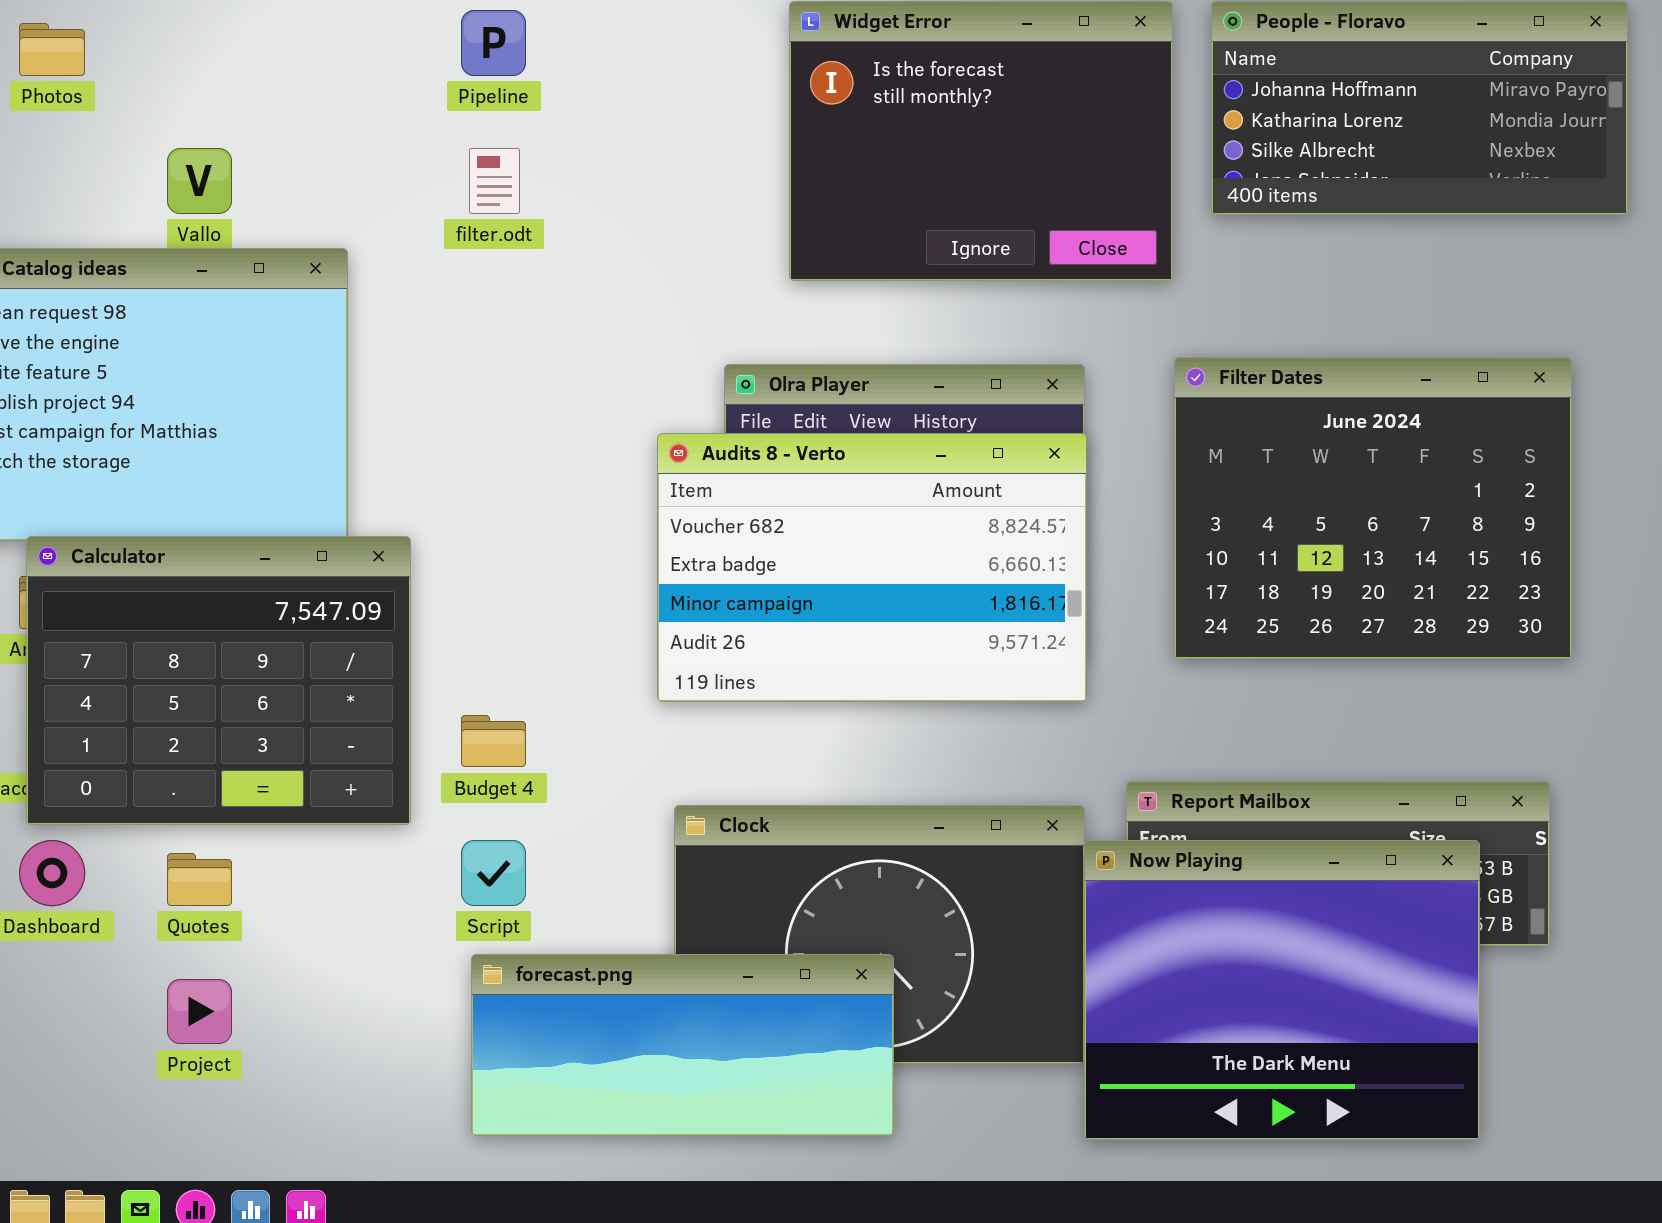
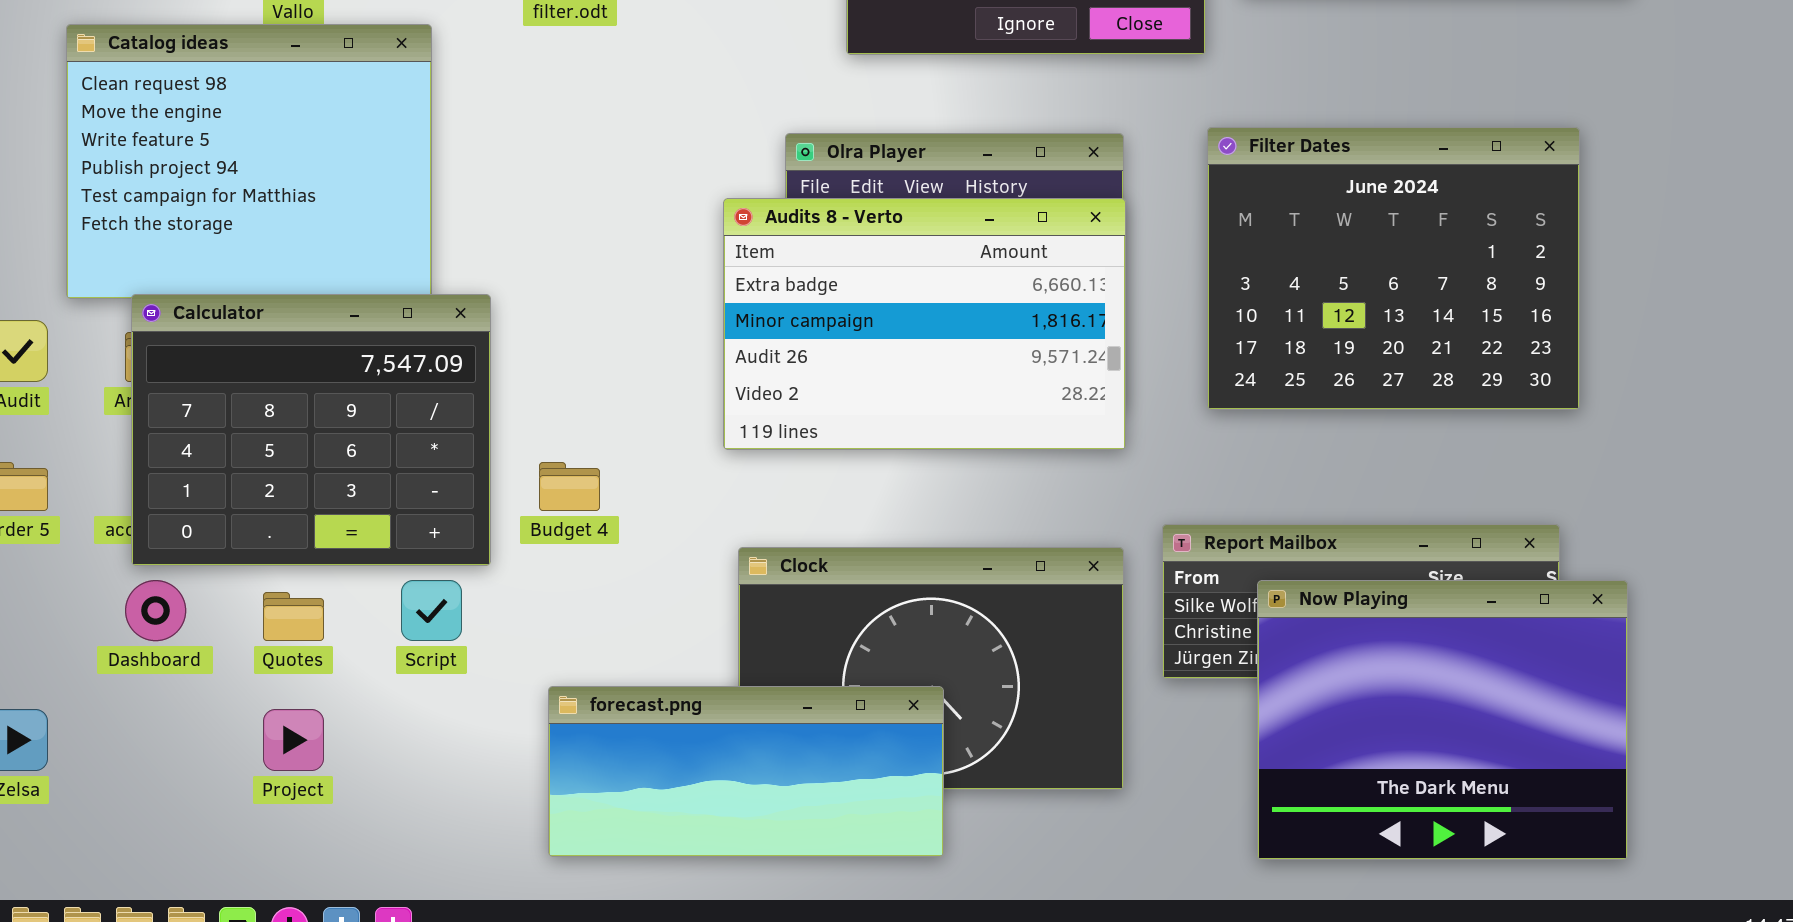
Audits 8 - Verto: [657,433,1087,702] -> [723,198,1126,450], scrolled down 1 row
Script: [461,840,526,906] -> [401,580,462,641], moved
Now Playing: [1084,840,1480,1140] -> [1257,580,1628,860], moved

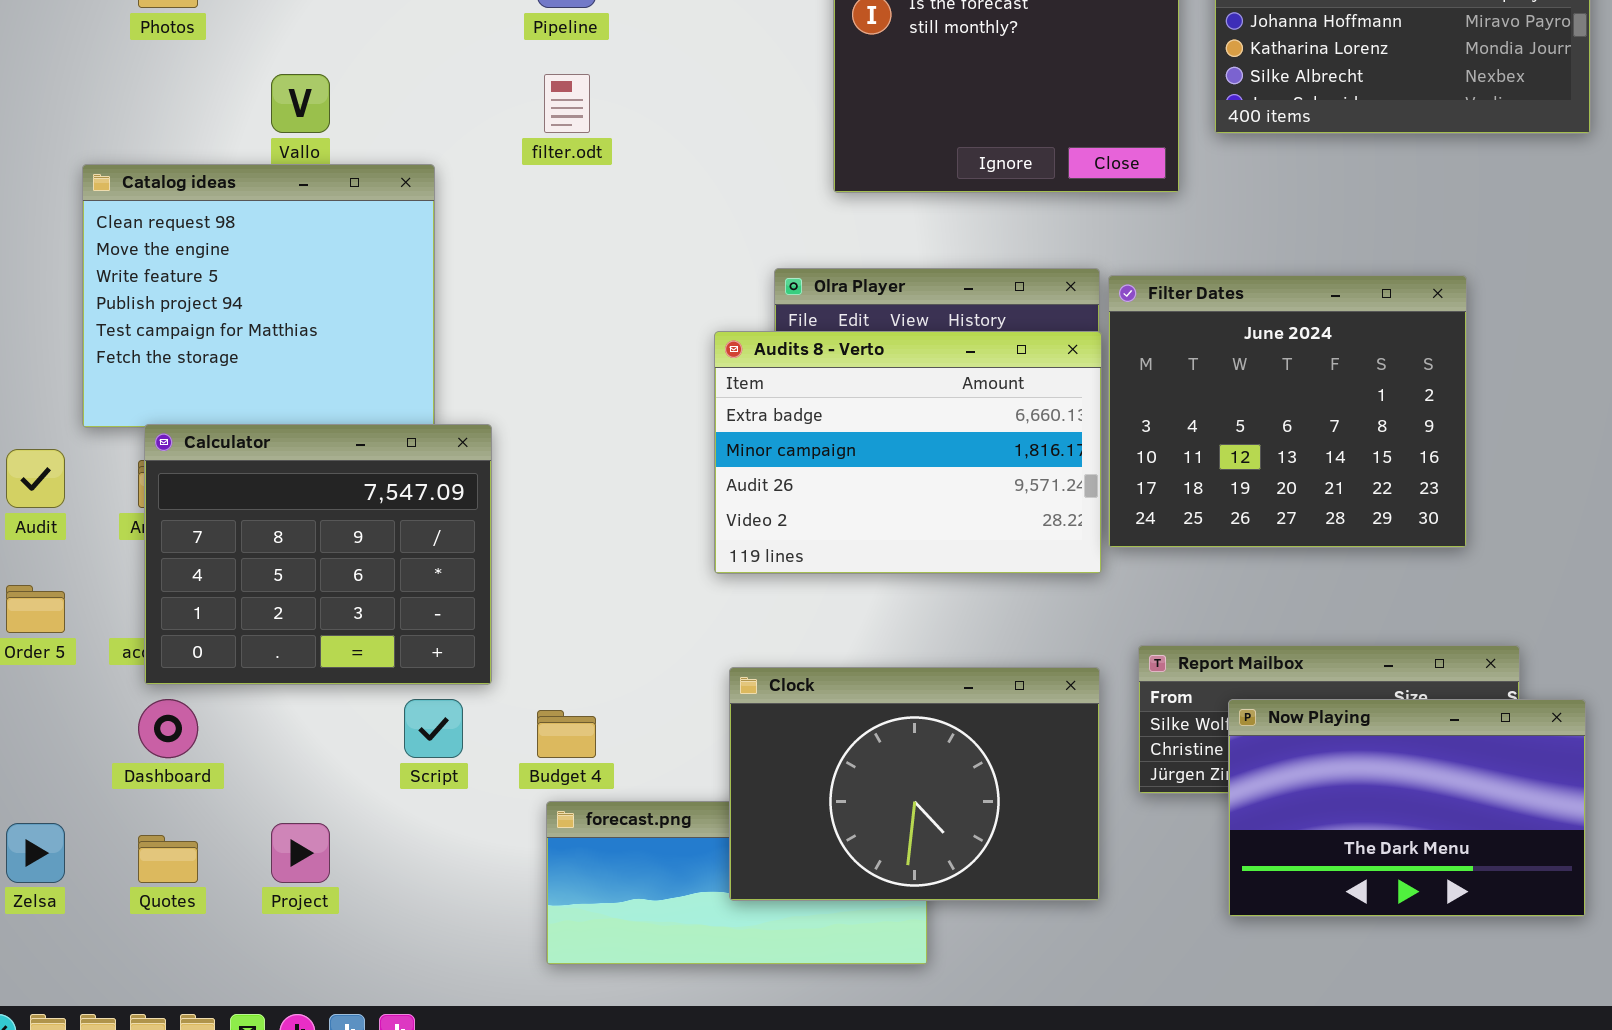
Filter Dates: [1207,127,1580,410] -> [1108,275,1467,548], moved
Budget 4: [539,462,600,511] -> [537,710,596,758], moved
Clock: [738,547,1124,790] -> [729,667,1100,901], raised
Now Playing: [1257,580,1628,860] -> [1228,699,1586,917], resized
Quotes: [263,592,324,641] -> [138,835,198,883], moved

